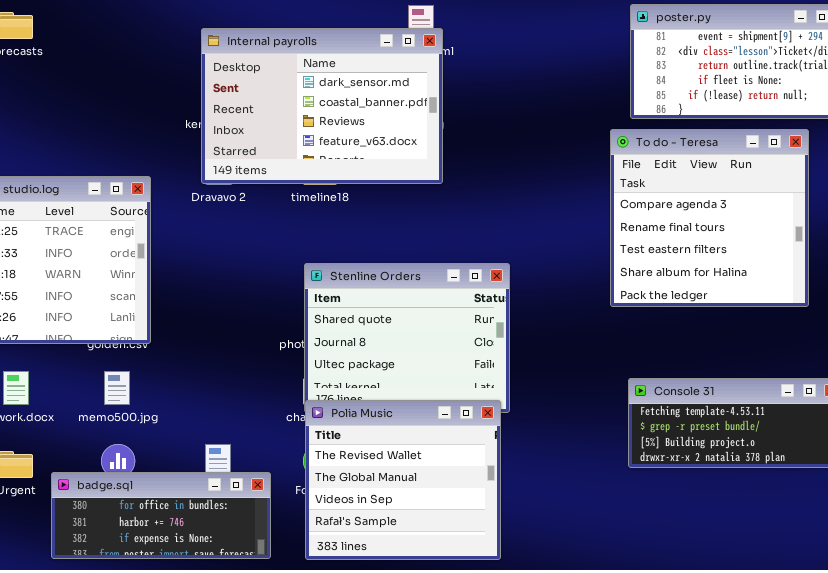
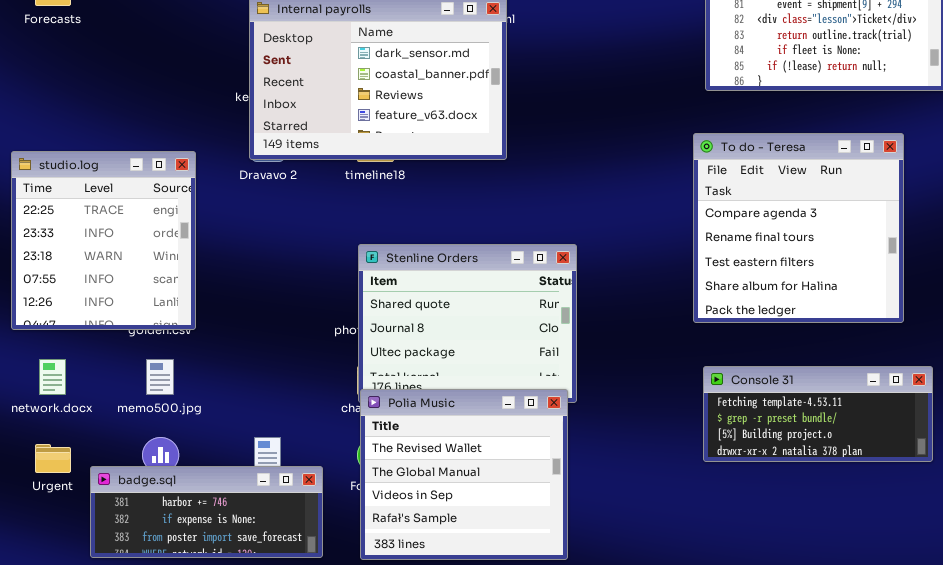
To do - Teresa: [610,129,809,307] -> [693,133,904,323], moved
badge.sql: [51,472,271,559] -> [90,466,323,558], scrolled down 1 row

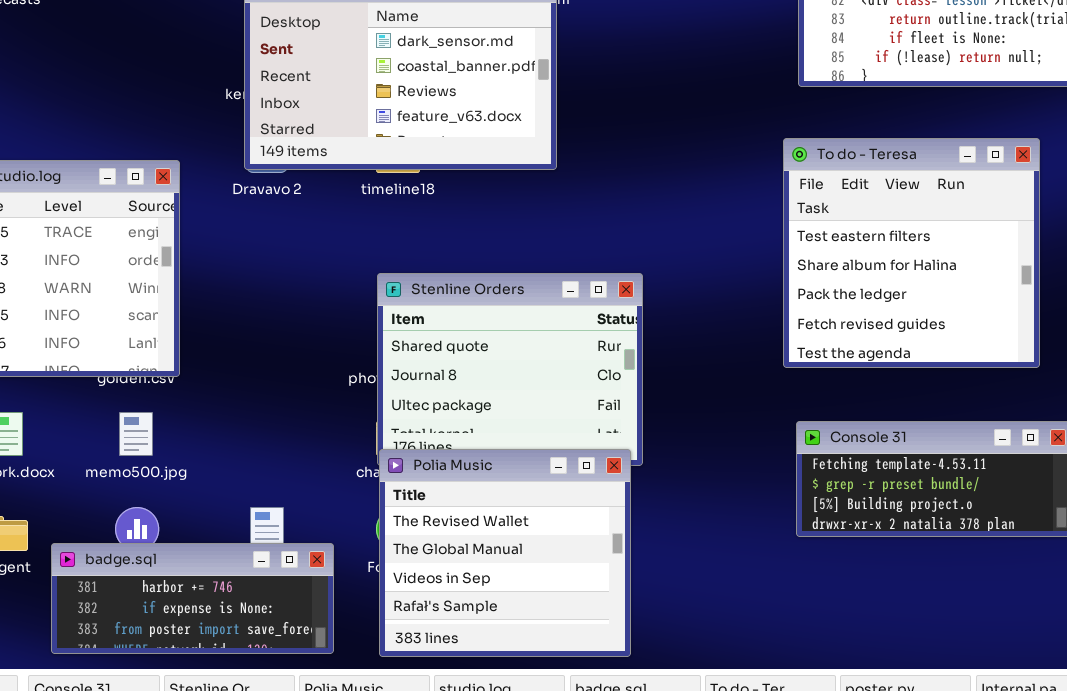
To do - Teresa: [693,133,904,323] -> [783,138,1040,368], scrolled down 2 rows

